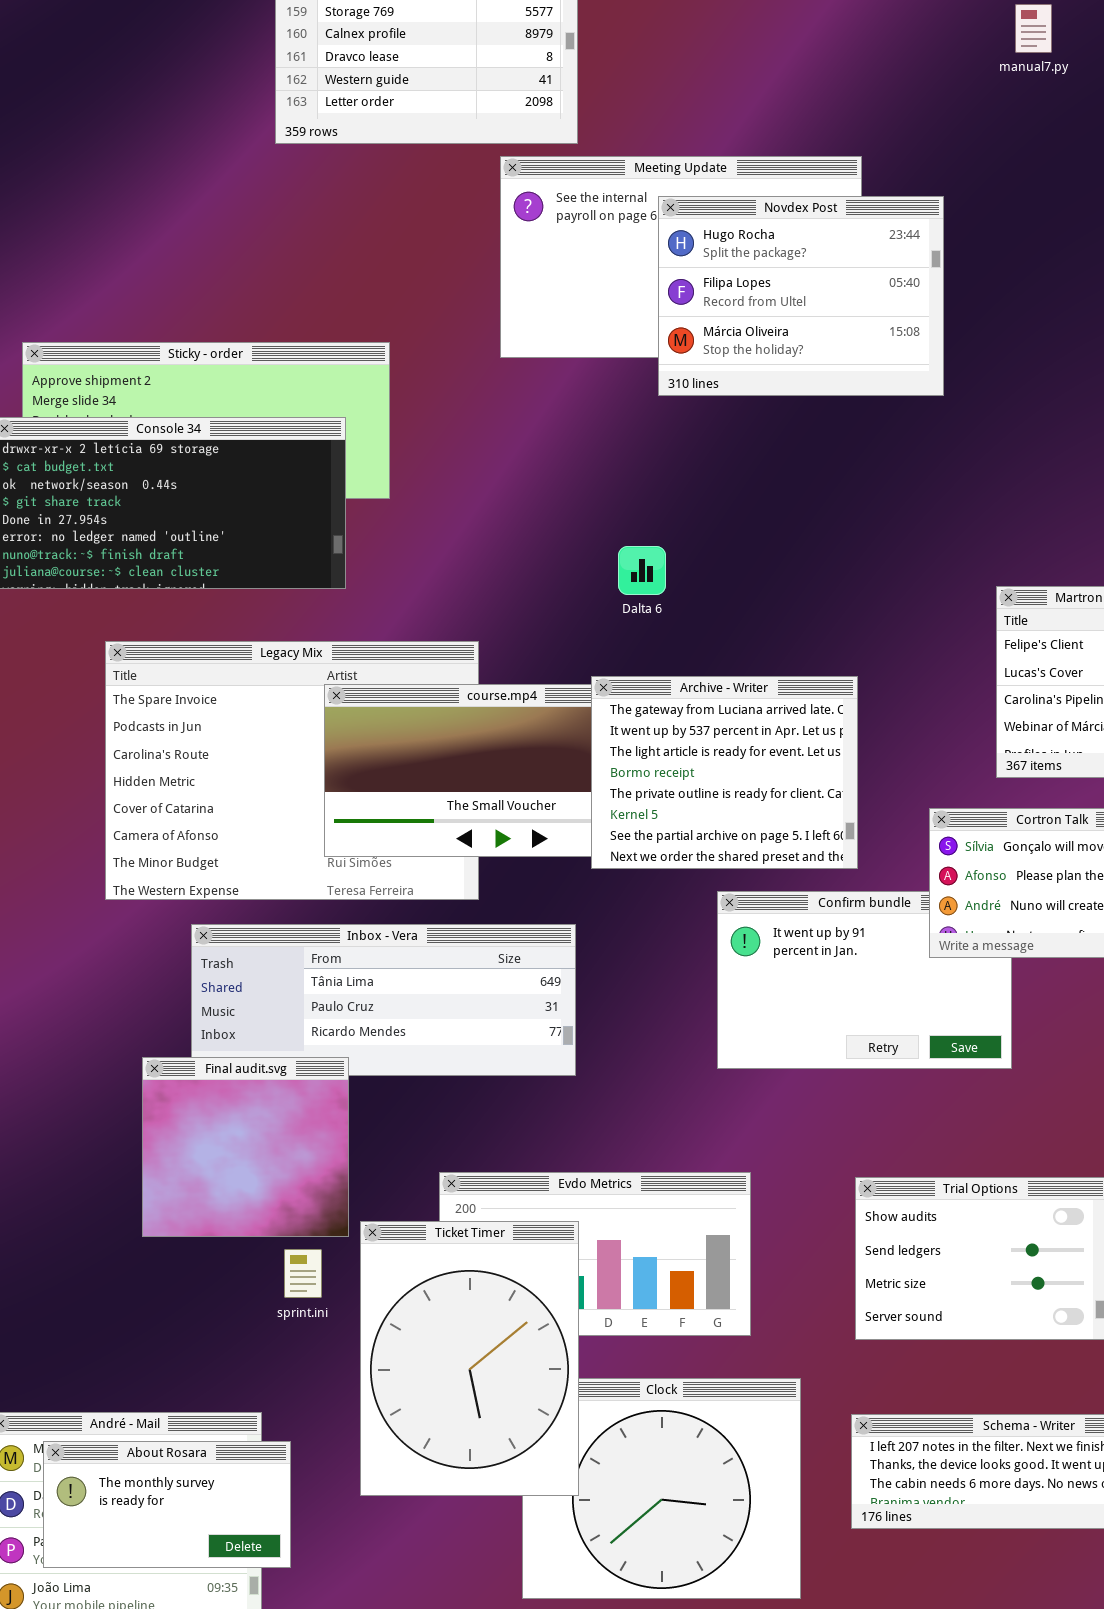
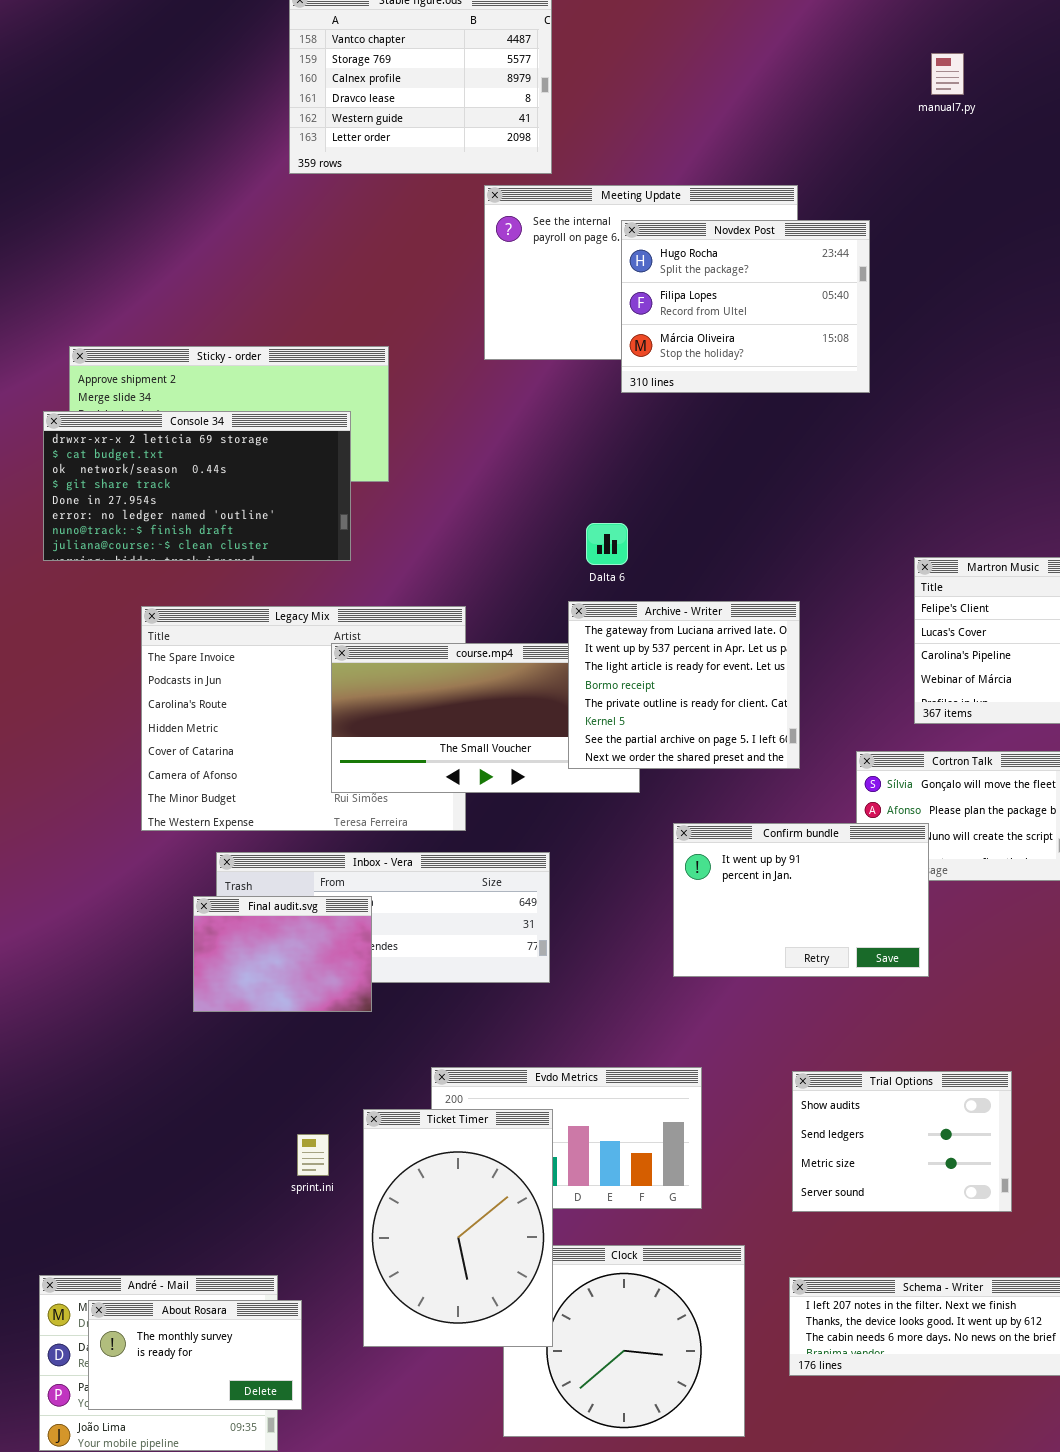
Archive - Writer: [591,676,858,869] -> [568,601,800,769], moved
Confirm bundle: [717,891,1012,1069] -> [673,823,929,977], raised
Final audit.svg: [142,1057,349,1237] -> [193,896,372,1012], moved, resized

